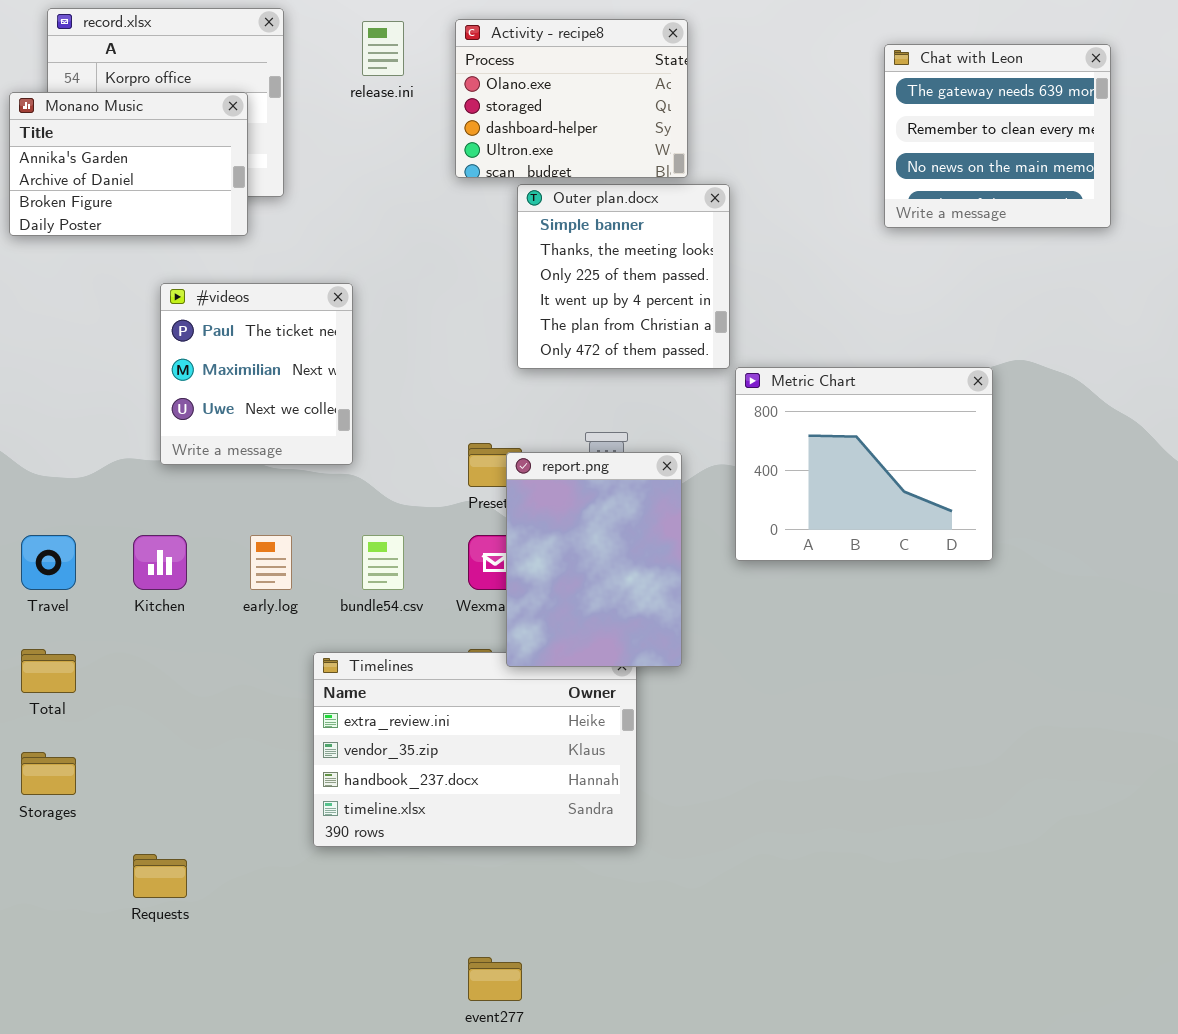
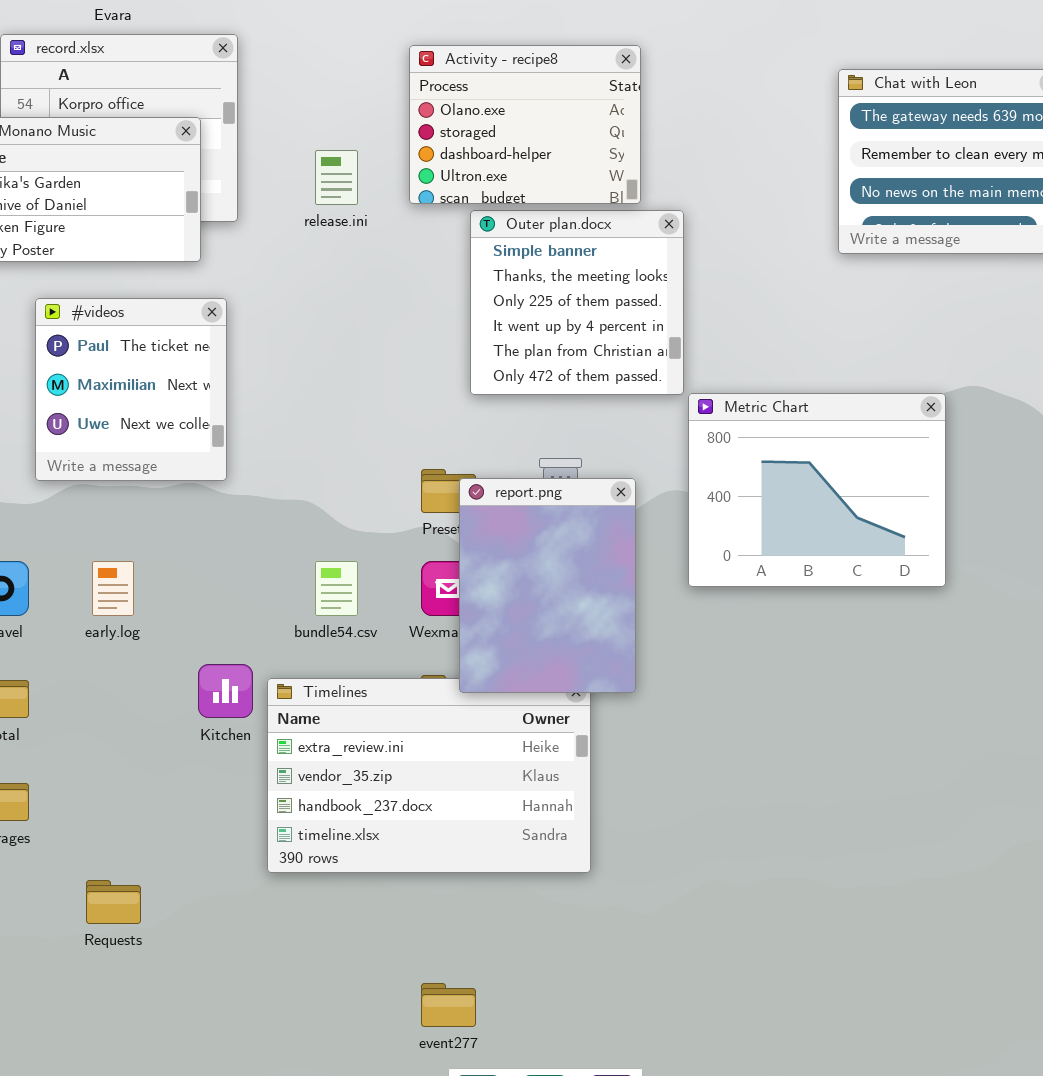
release.ini: [362,21,404,76] -> [315,150,358,205], moved
#videos: [160,283,353,465] -> [35,298,227,481], moved
Kitchen: [133,535,187,590] -> [198,664,253,718], moved
early.log: [250,535,292,590] -> [92,561,134,616], moved

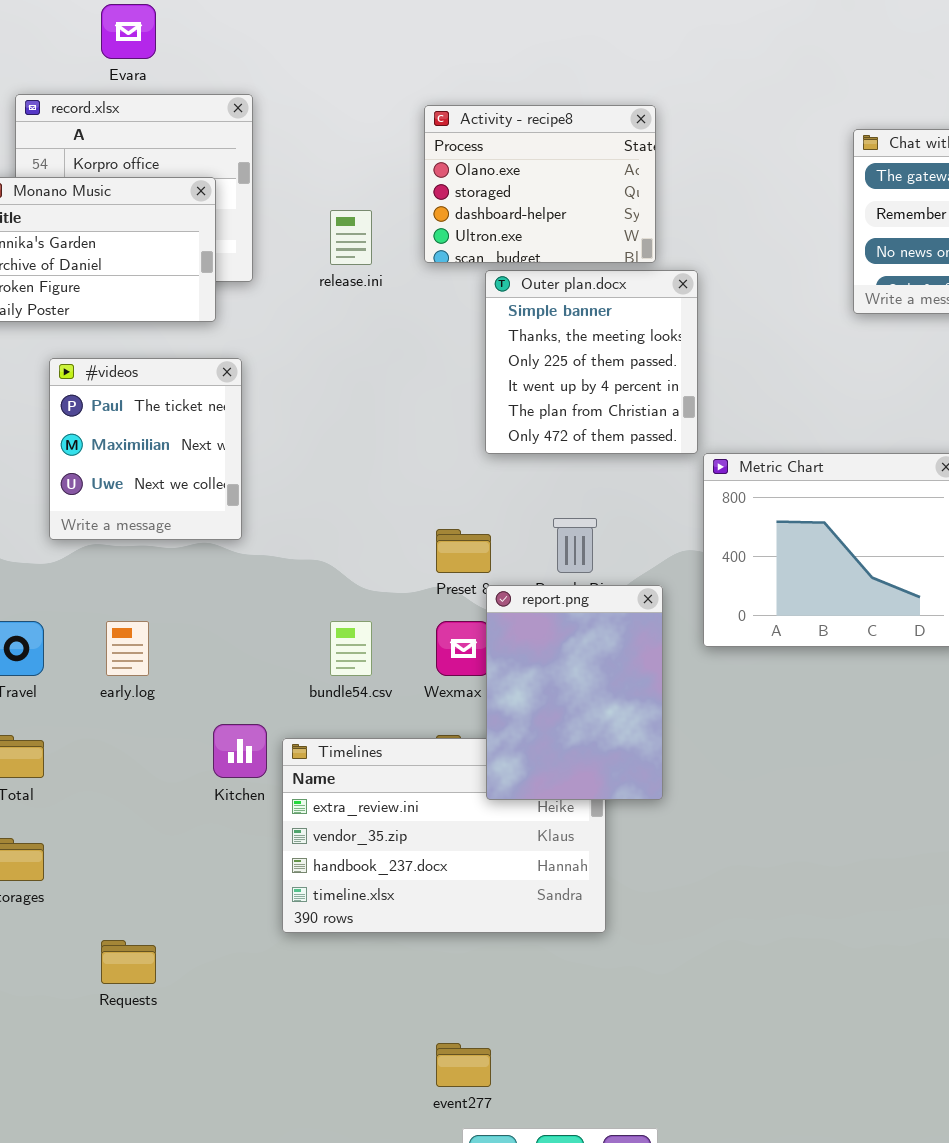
report.png: [459,478,636,693] -> [486,585,663,800], moved

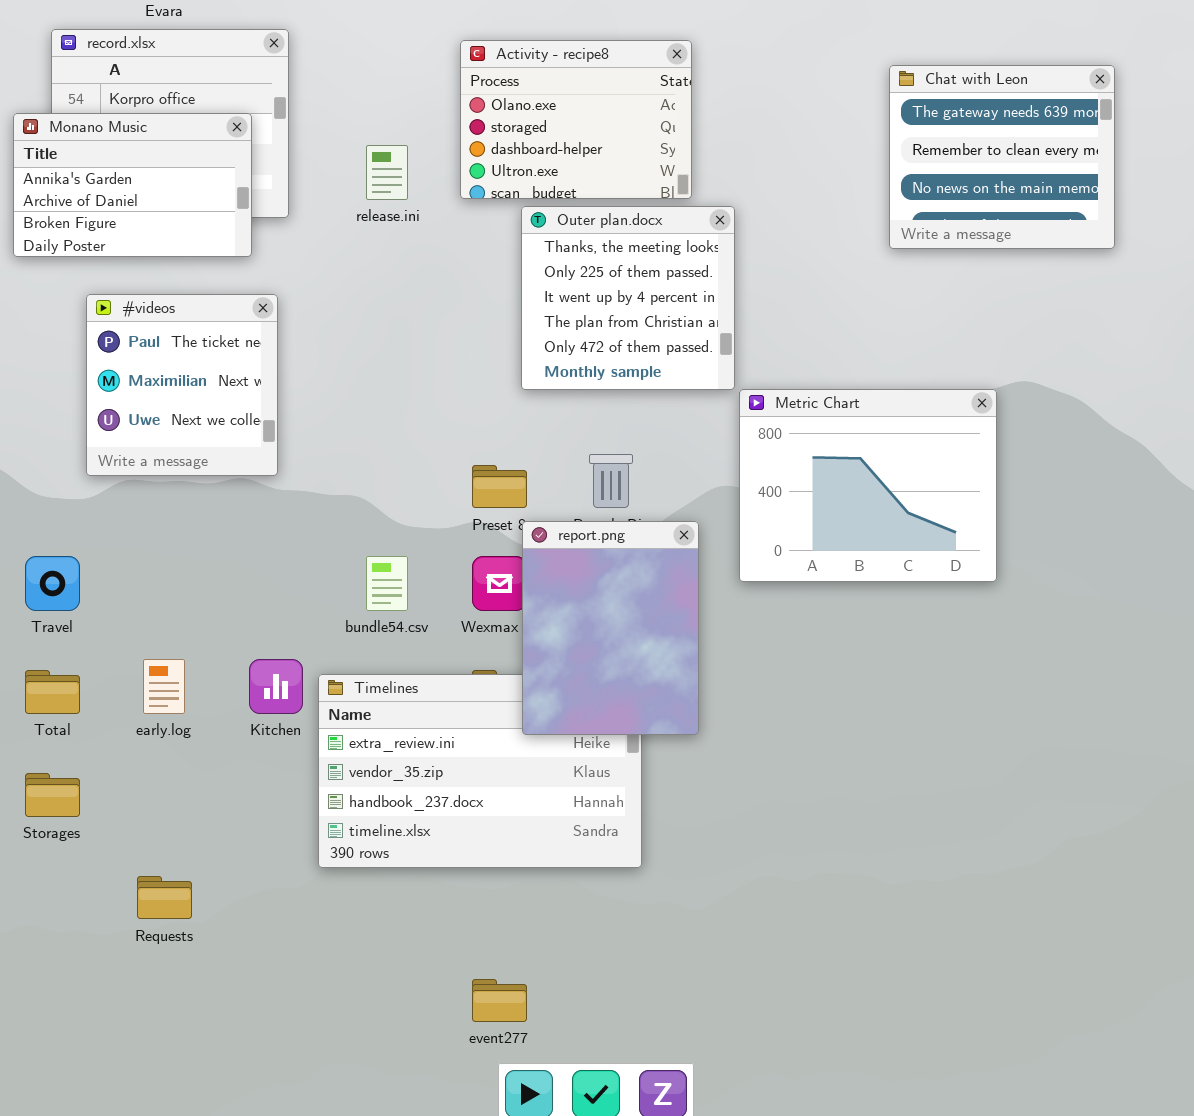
Outer plan.docx: [485,270,698,454] -> [521,206,735,390], scrolled down 1 row
early.log: [106,621,149,676] -> [143,659,185,714], moved

